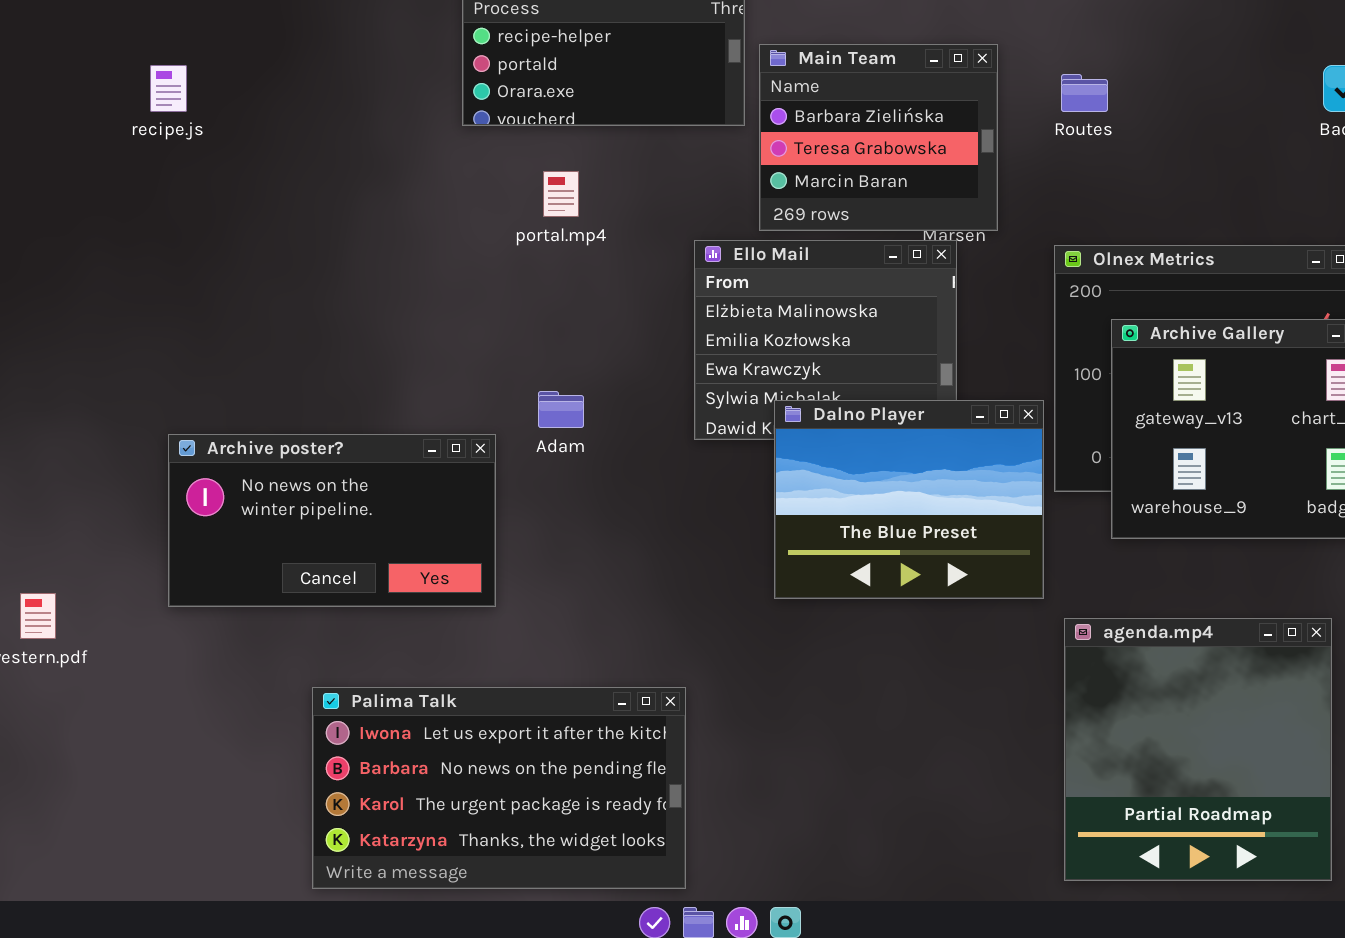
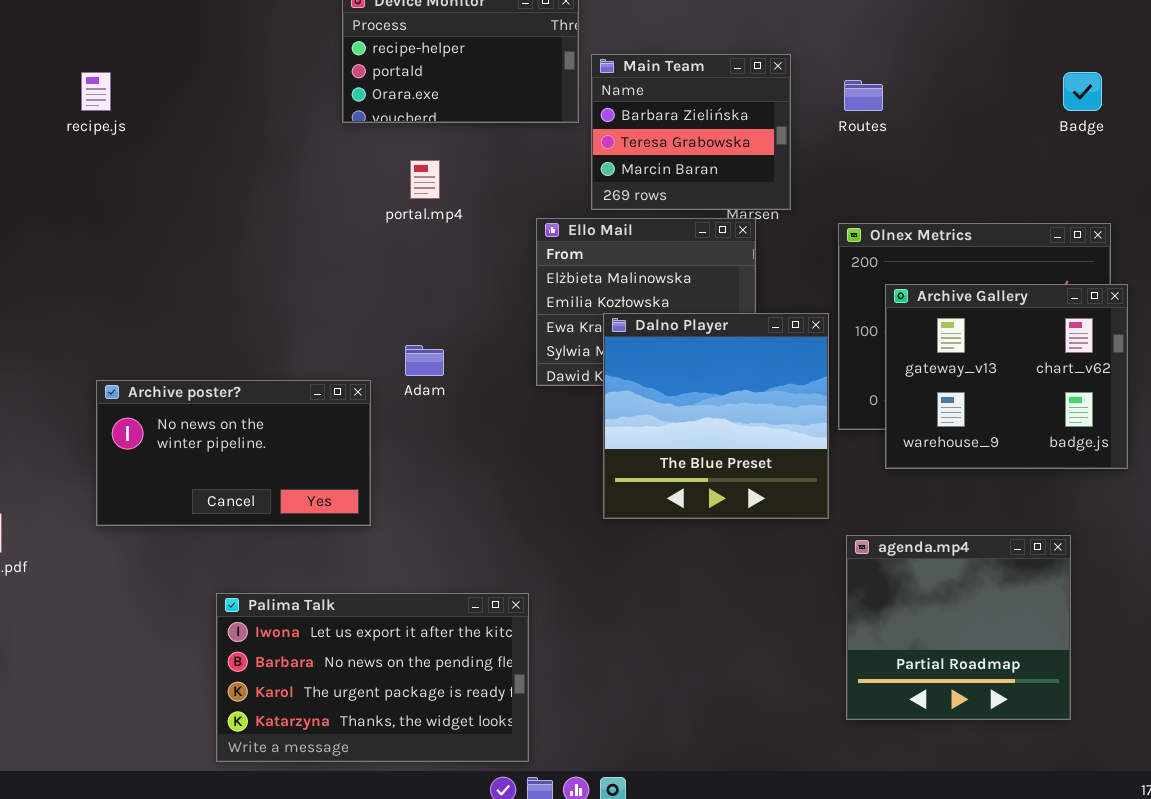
Dalno Player: [774,400,1044,599] -> [603,313,829,519], resized
agenda.mp4: [1064,618,1332,881] -> [846,535,1071,720], resized

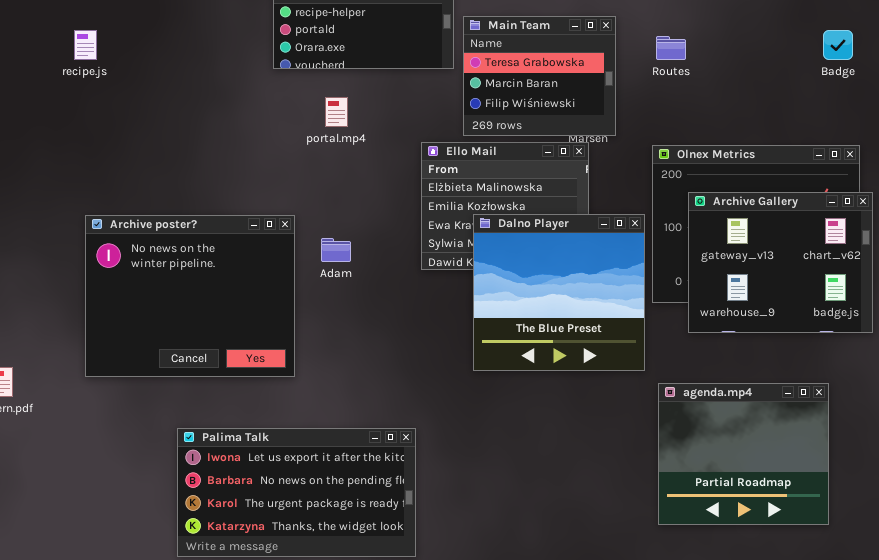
Main Team: [591,54,791,210] -> [463,16,616,136], scrolled down 1 row
Archive poster?: [96,380,371,526] -> [85,215,295,377], resized

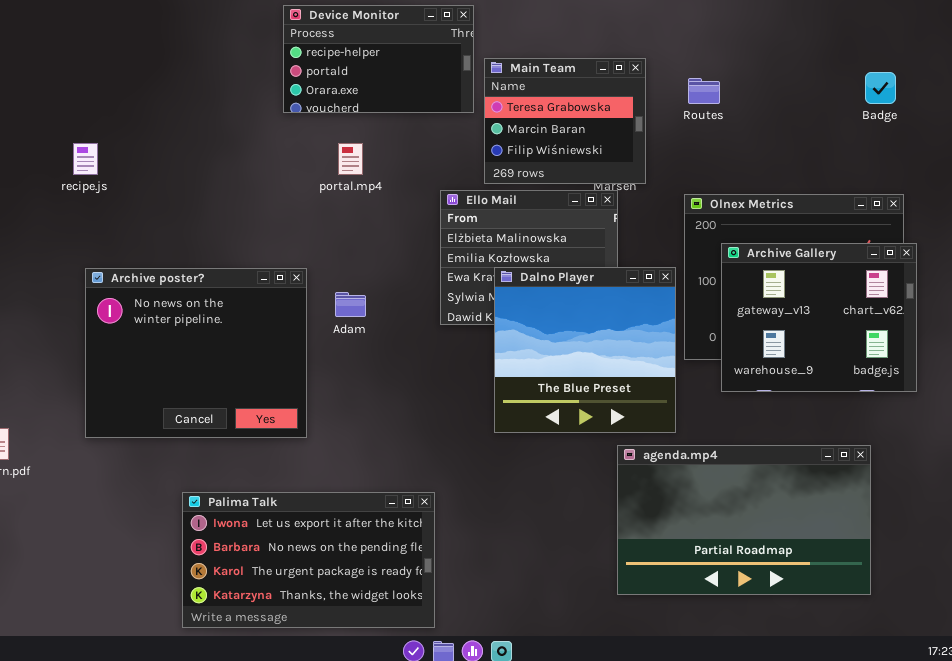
recipe.js: [74,30,97,60] -> [73,143,98,175], moved
agenda.mp4: [658,383,829,525] -> [617,445,871,595], resized

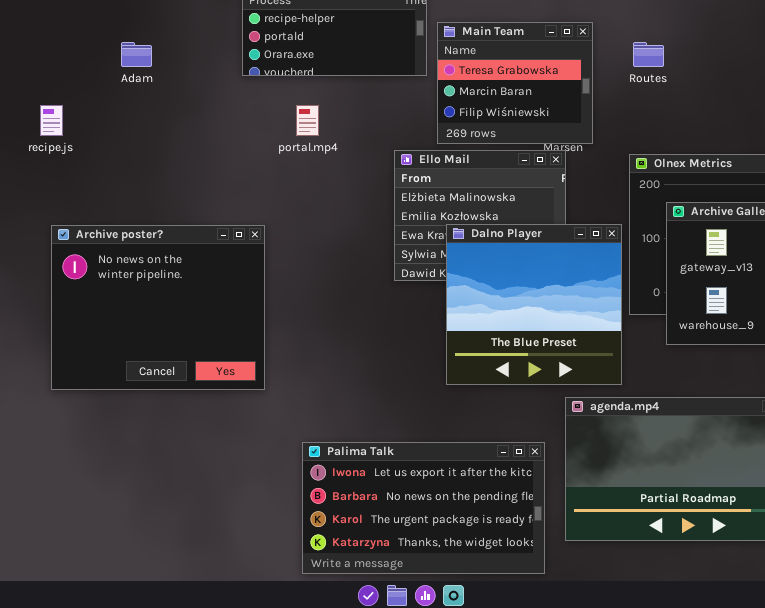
Adam: [335,292,366,317] -> [121,42,152,67], moved
Palima Talk: [182,492,435,628] -> [302,442,545,574], moved

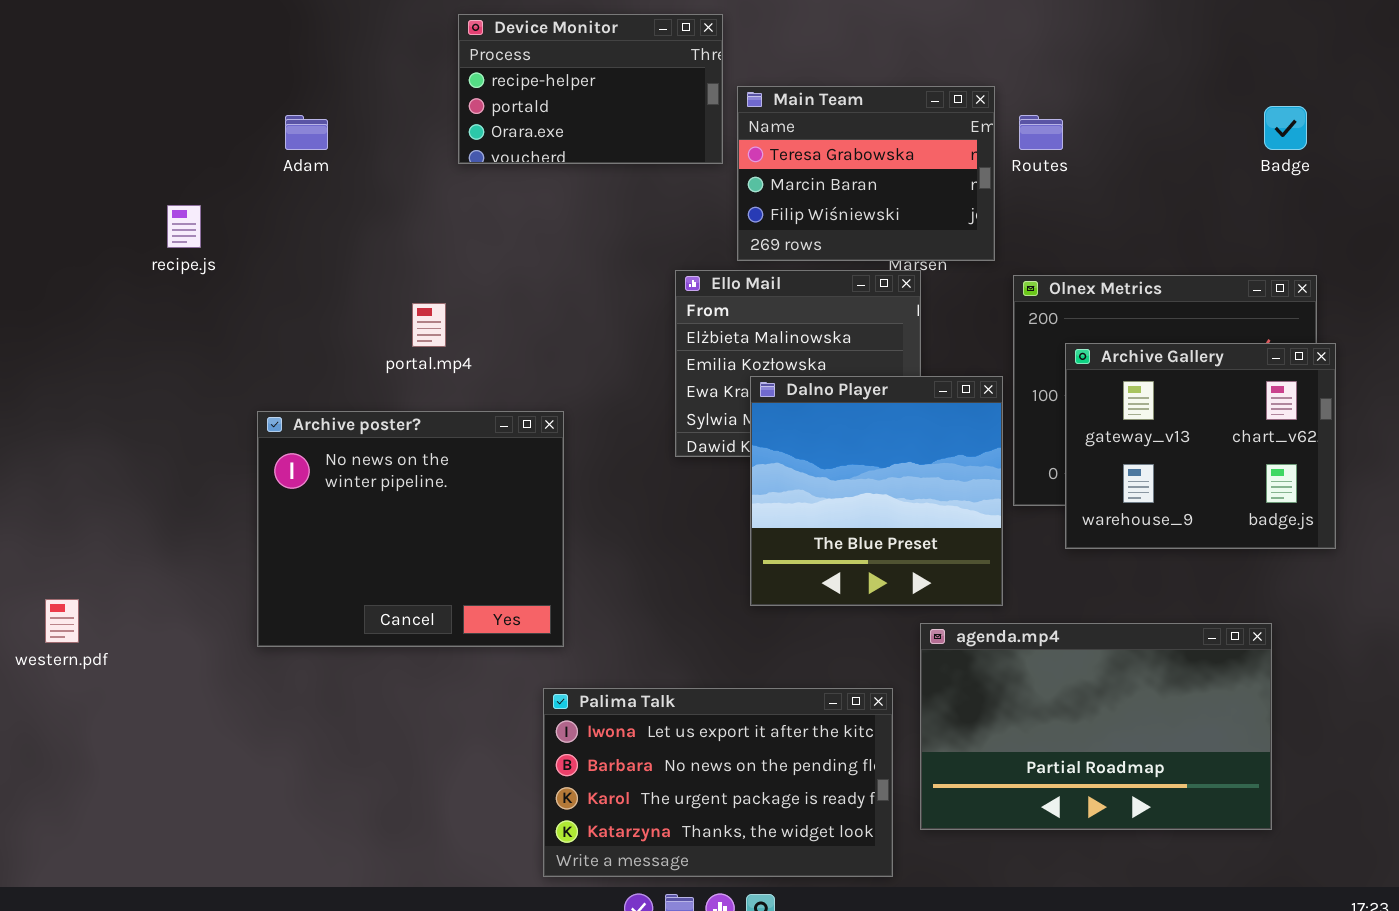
Main Team: [437,22,593,144] -> [737,86,995,261], resized
portal.mp4: [296,105,319,136] -> [412,303,446,347], moved
Archive poster?: [51,225,265,390] -> [257,411,564,647], moved

